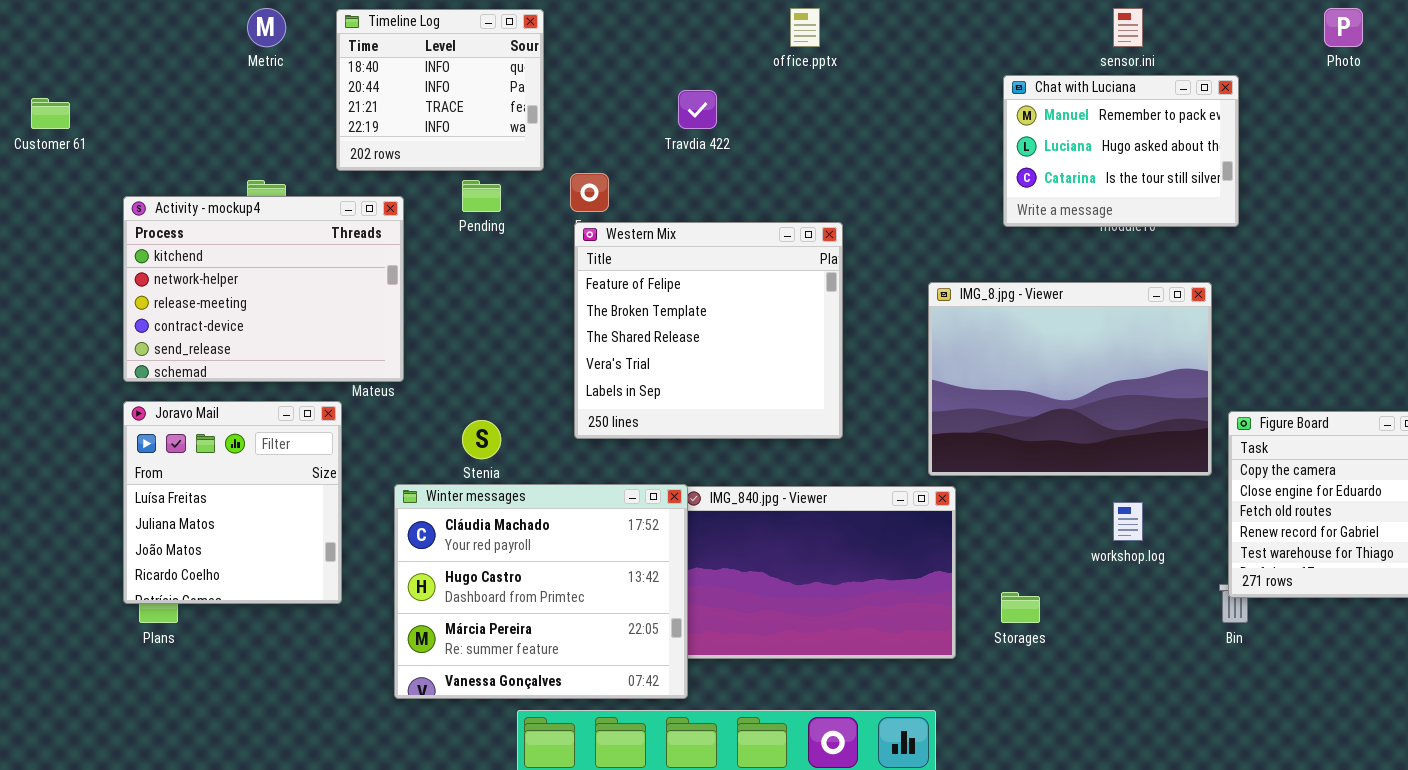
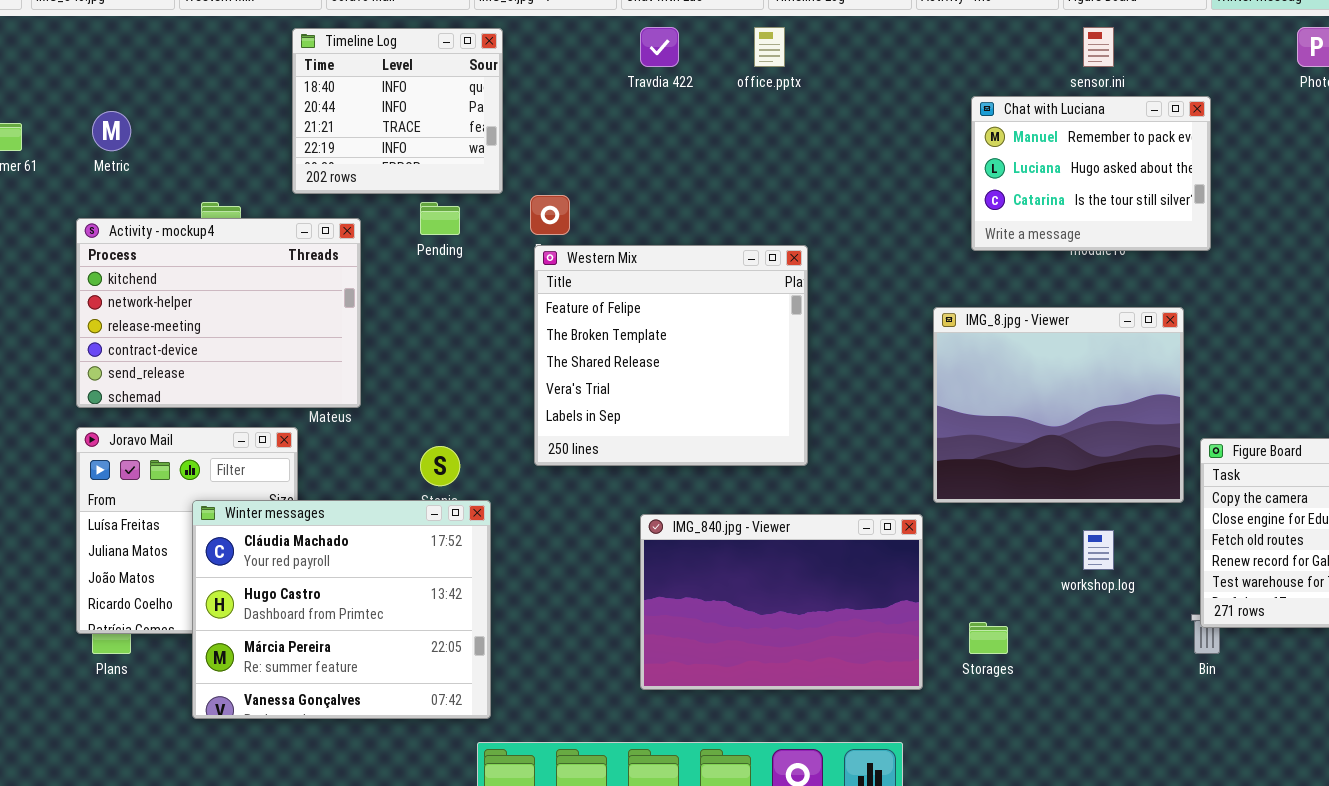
Metric: [247,8,286,47] -> [92,111,131,151], moved
Travdia 422: [678,90,717,129] -> [640,27,679,67], moved
IMG_8.jpg - Viewer: [928,282,1212,476] -> [933,307,1184,503], resized
Winter messages: [394,484,688,699] -> [192,500,491,719], moved

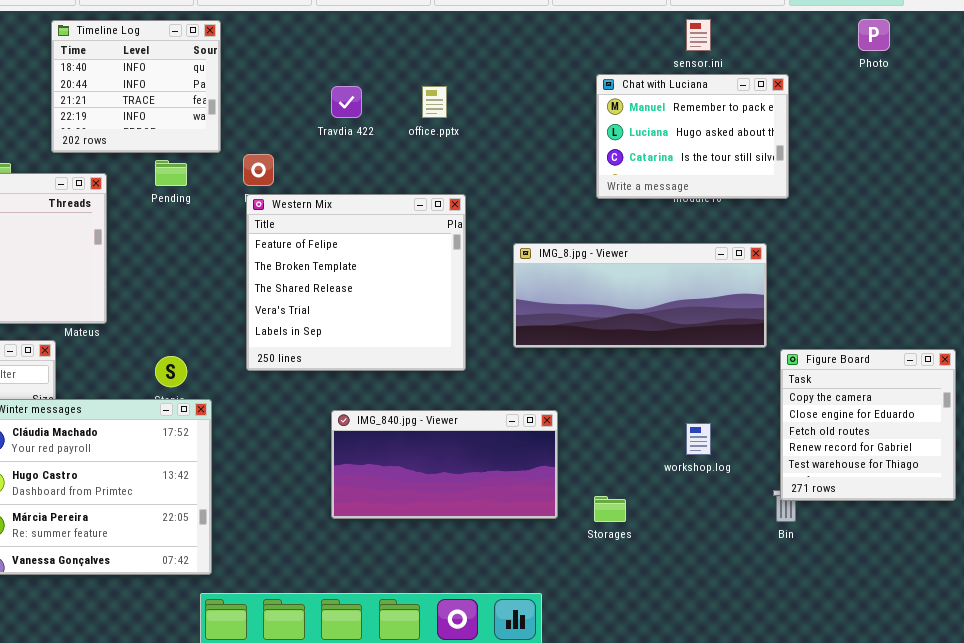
Travdia 422: [640,27,679,67] -> [331,86,362,118], moved
office.pptx: [754,27,785,67] -> [422,86,447,118], moved
IMG_8.jpg - Viewer: [933,307,1184,503] -> [513,243,767,348], resized
IMG_840.jpg - Viewer: [640,514,923,690] -> [331,410,558,519], resized

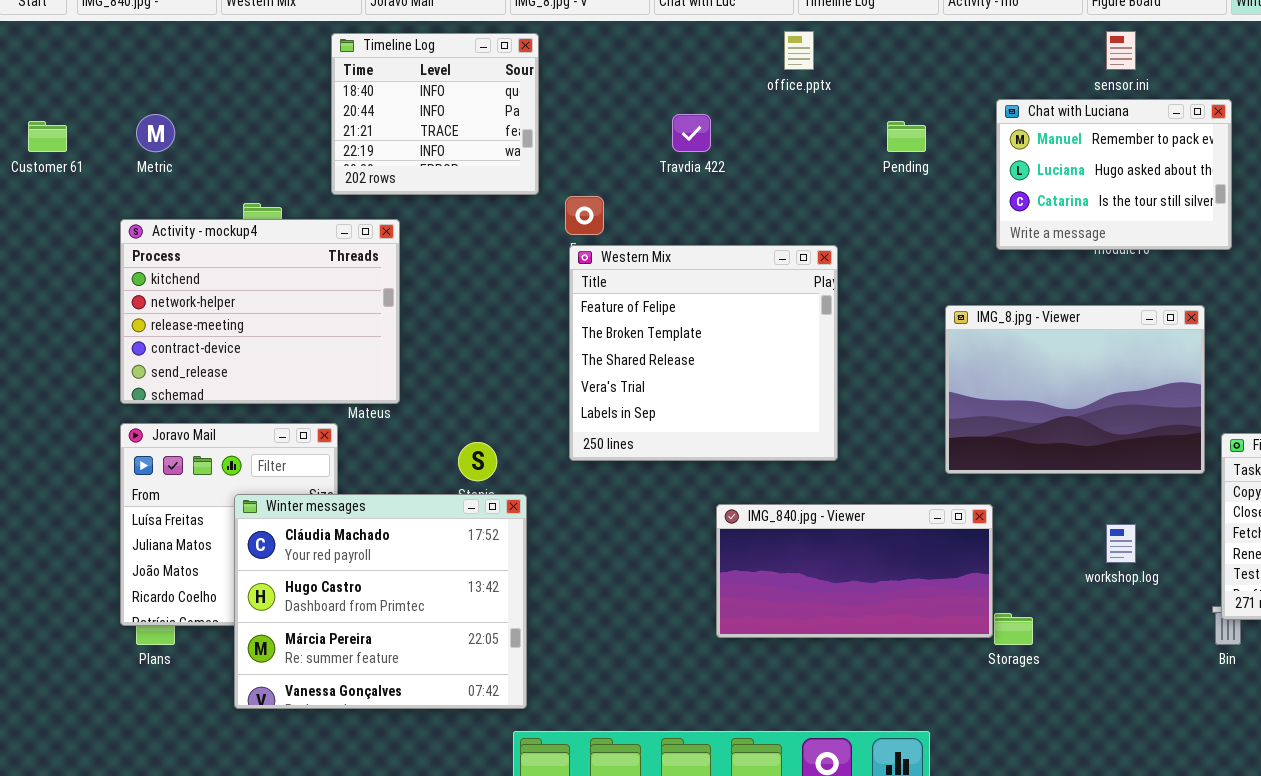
office.pptx: [422,86,447,118] -> [784,31,814,70], moved
Pending: [155,160,187,186] -> [887,121,926,152], moved
IMG_8.jpg - Viewer: [513,243,767,348] -> [945,305,1205,474], resized
IMG_840.jpg - Viewer: [331,410,558,519] -> [716,504,993,638], moved

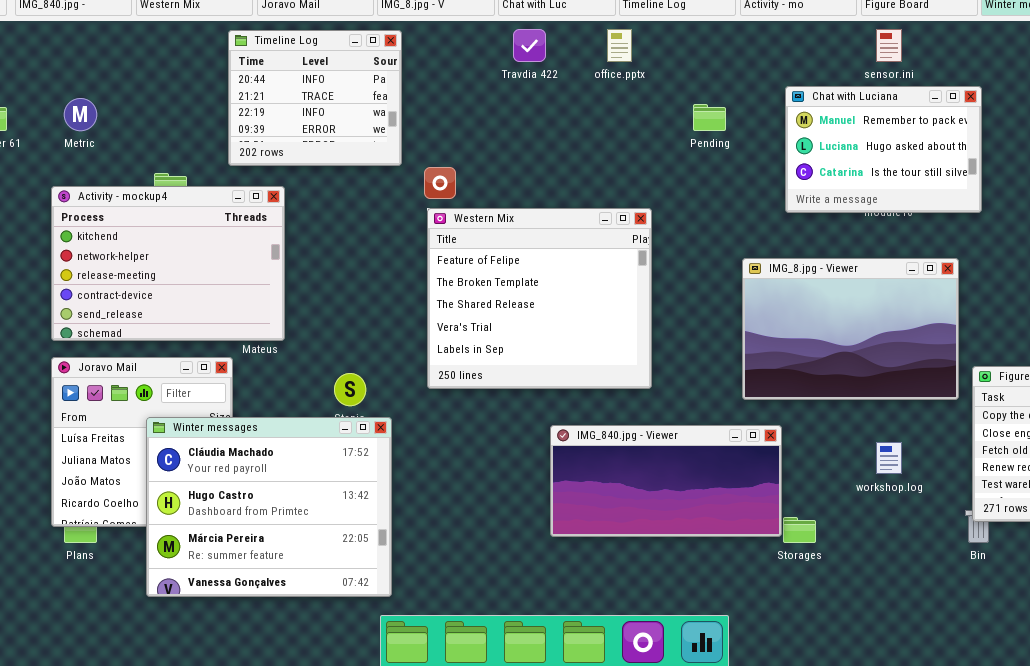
Timeline Log: [331,33,539,195] -> [228,30,402,166], scrolled down 1 row
Travdia 422: [672,114,711,152] -> [513,29,546,62], moved

